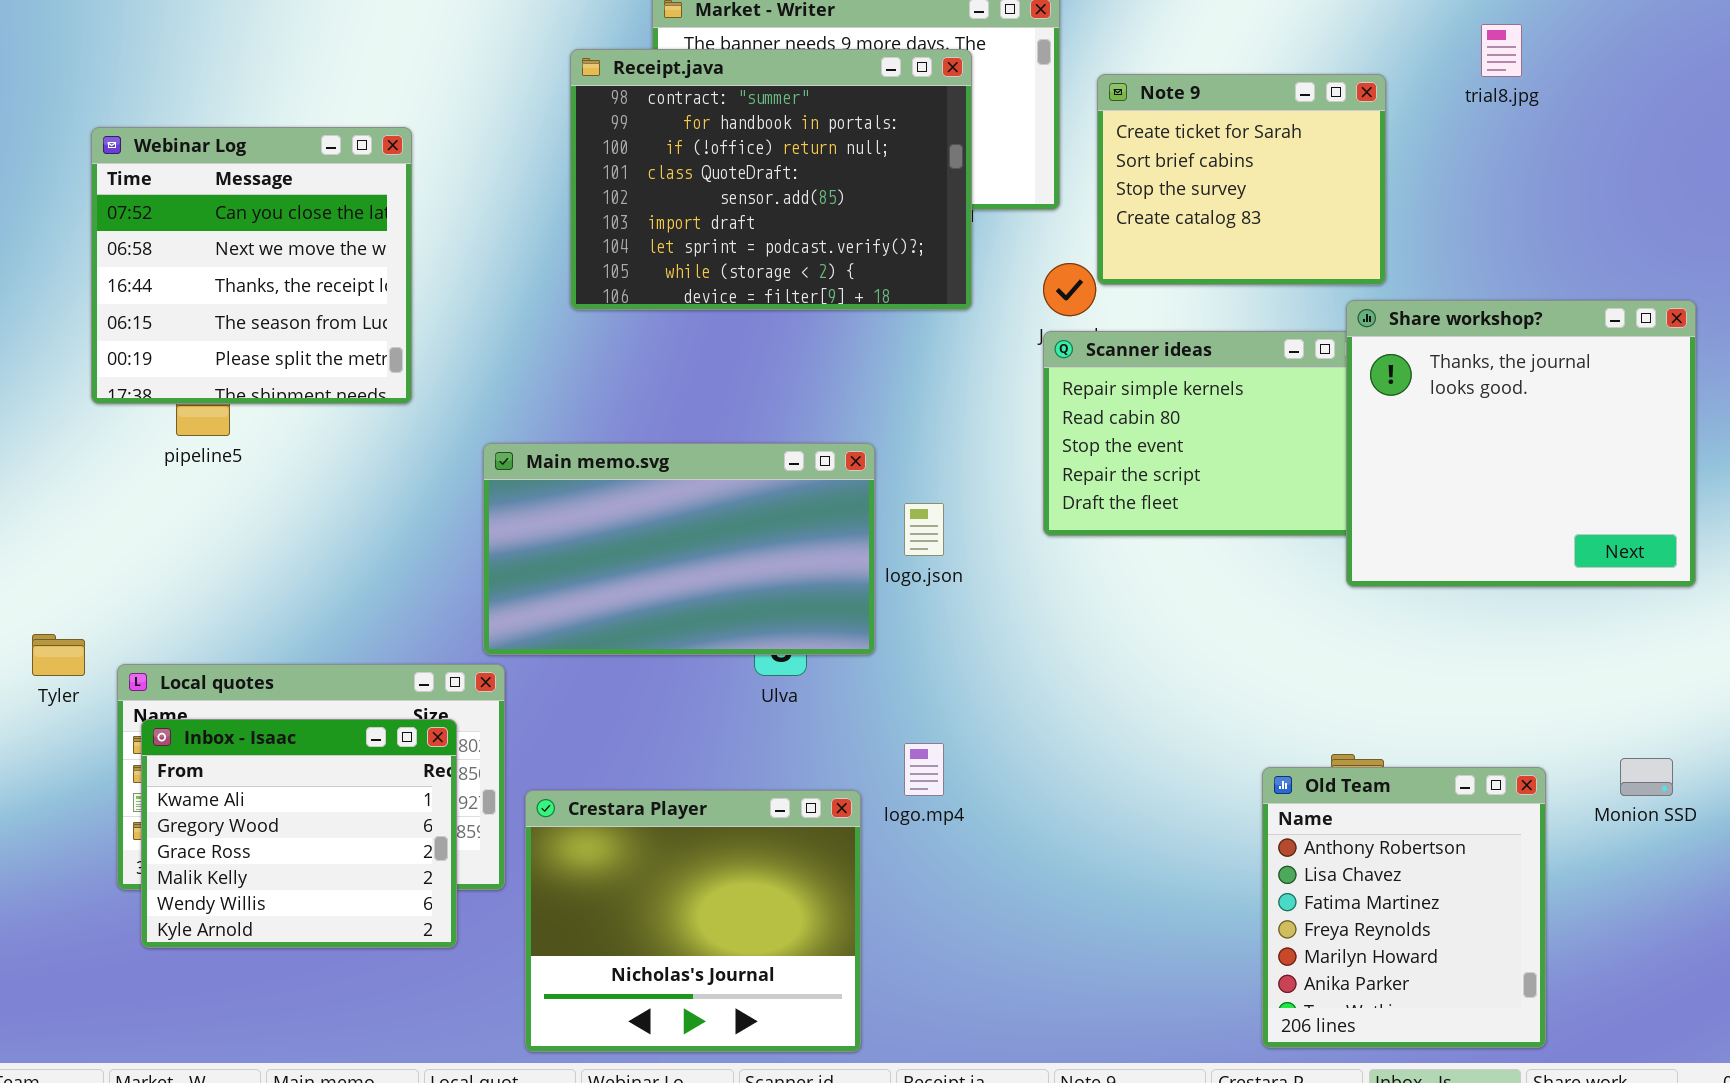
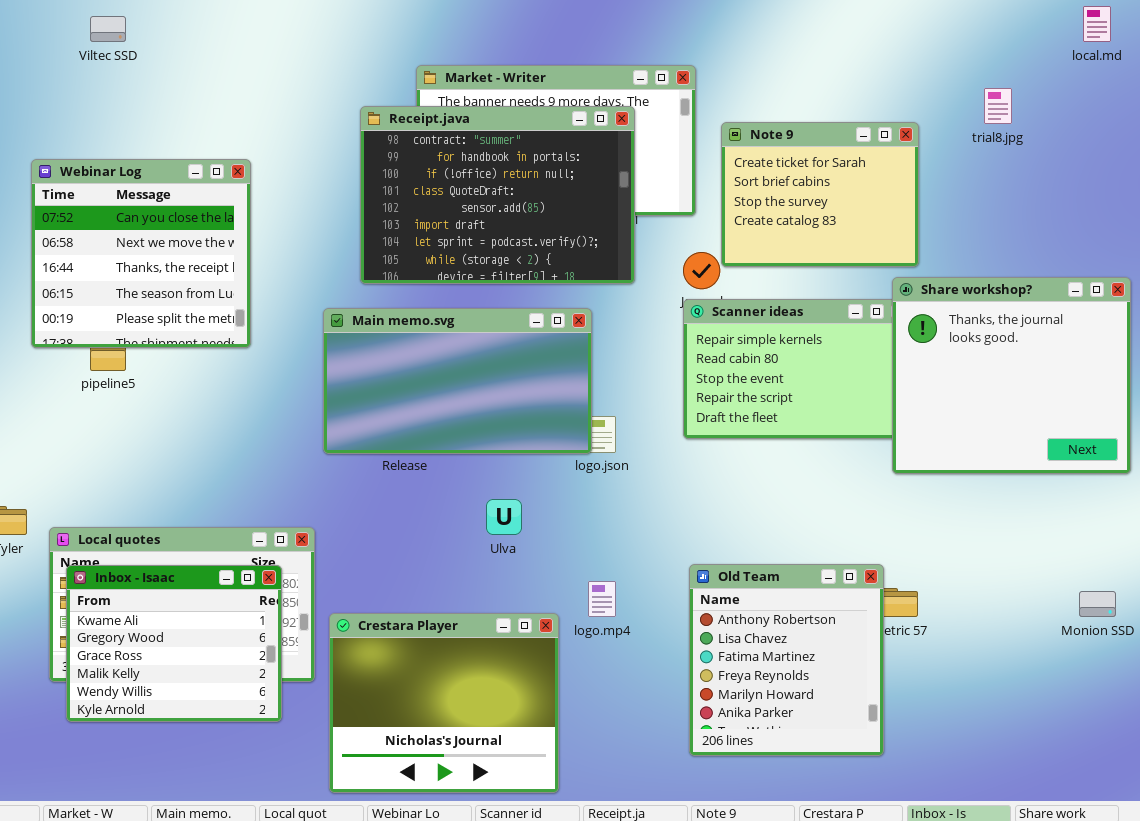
Main memo.svg: [483,443,875,655] -> [323,308,592,454], moved
Old Team: [1262,767,1546,1048] -> [689,564,884,756], moved

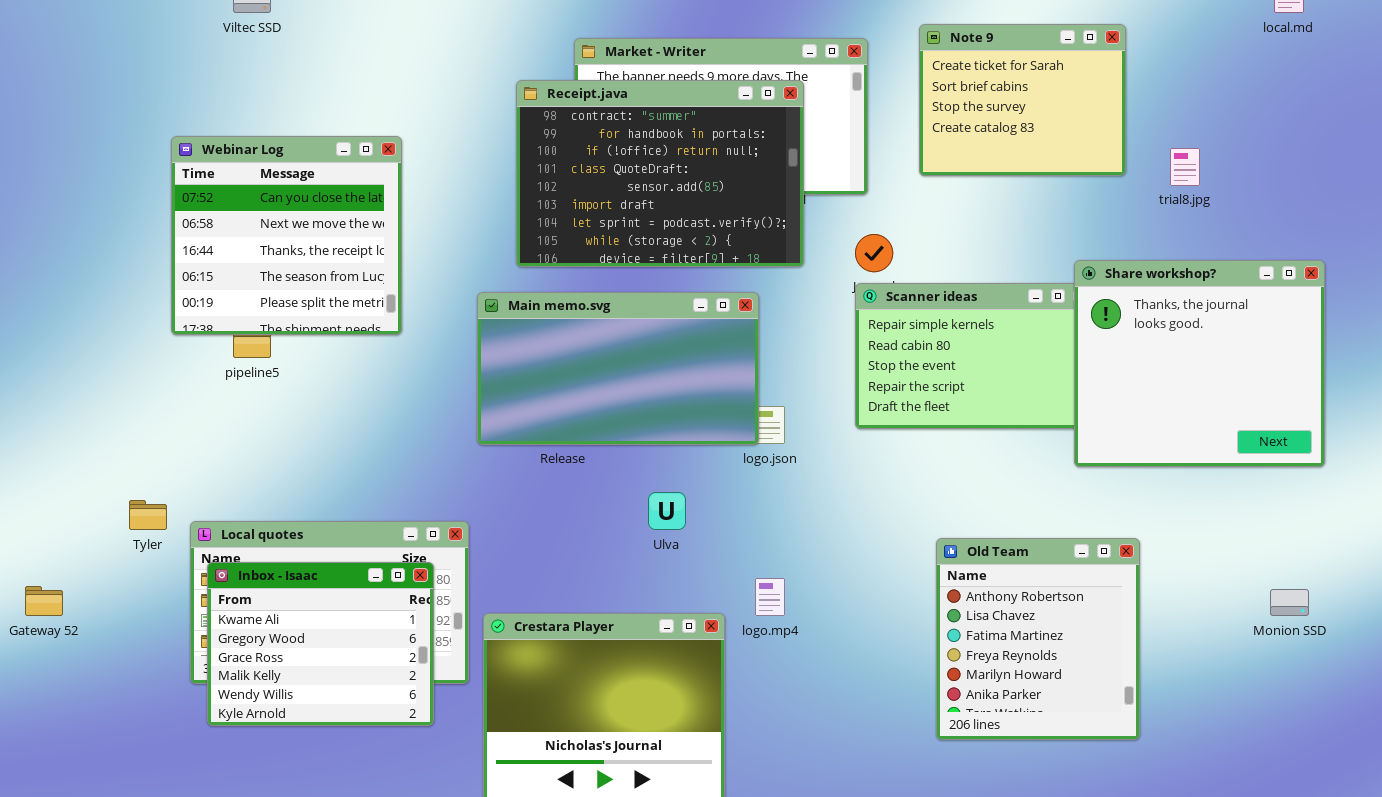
trial8.jpg: [984,88,1012,124] -> [1170,148,1200,186], moved
Note 9: [721,122,919,267] -> [919,24,1126,176], moved
Old Team: [689,564,884,756] -> [936,538,1140,740], moved

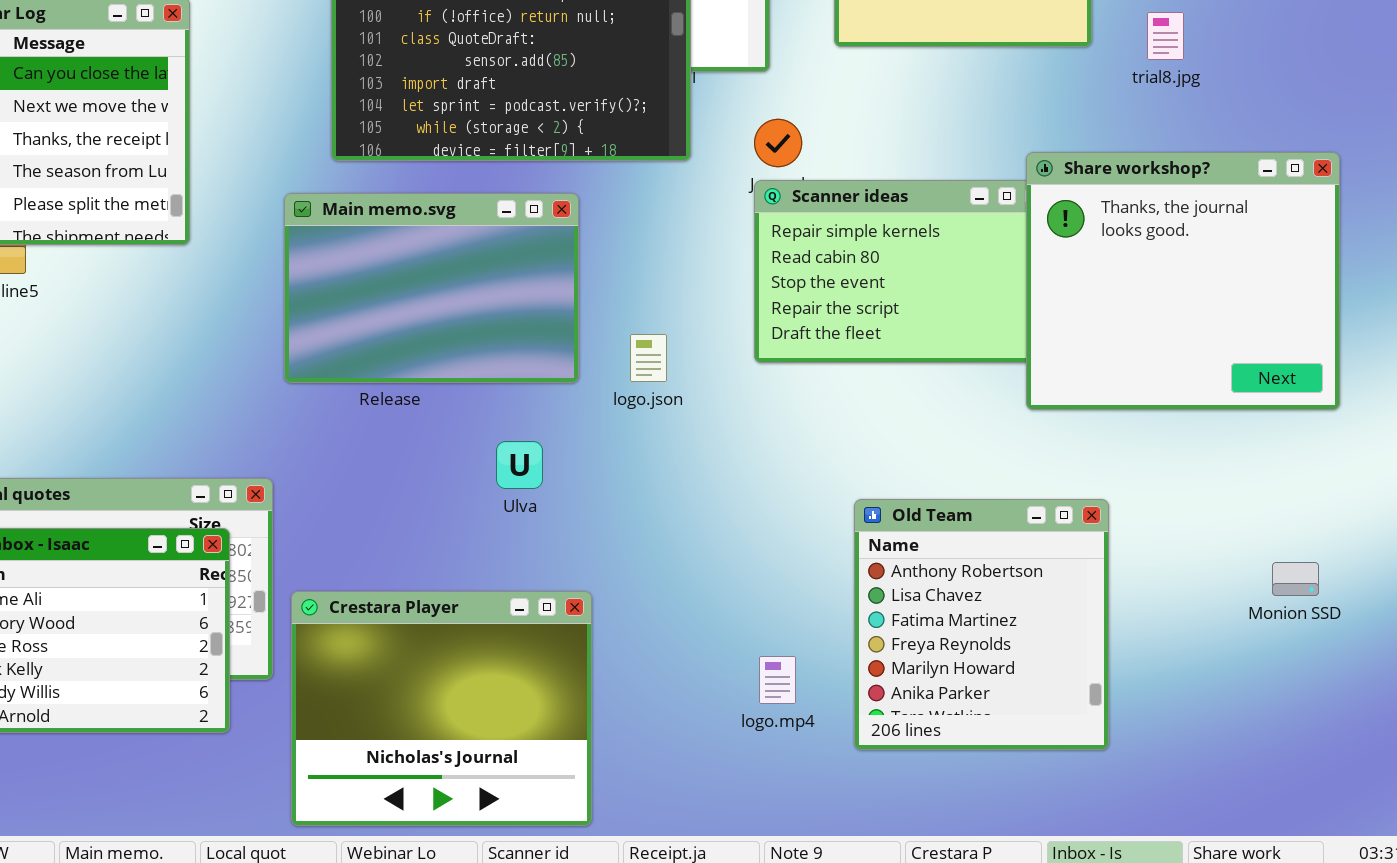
Main memo.svg: [477,292,759,445] -> [284,193,579,383], resized
logo.mp4: [755,578,785,616] -> [759,656,796,704], moved

